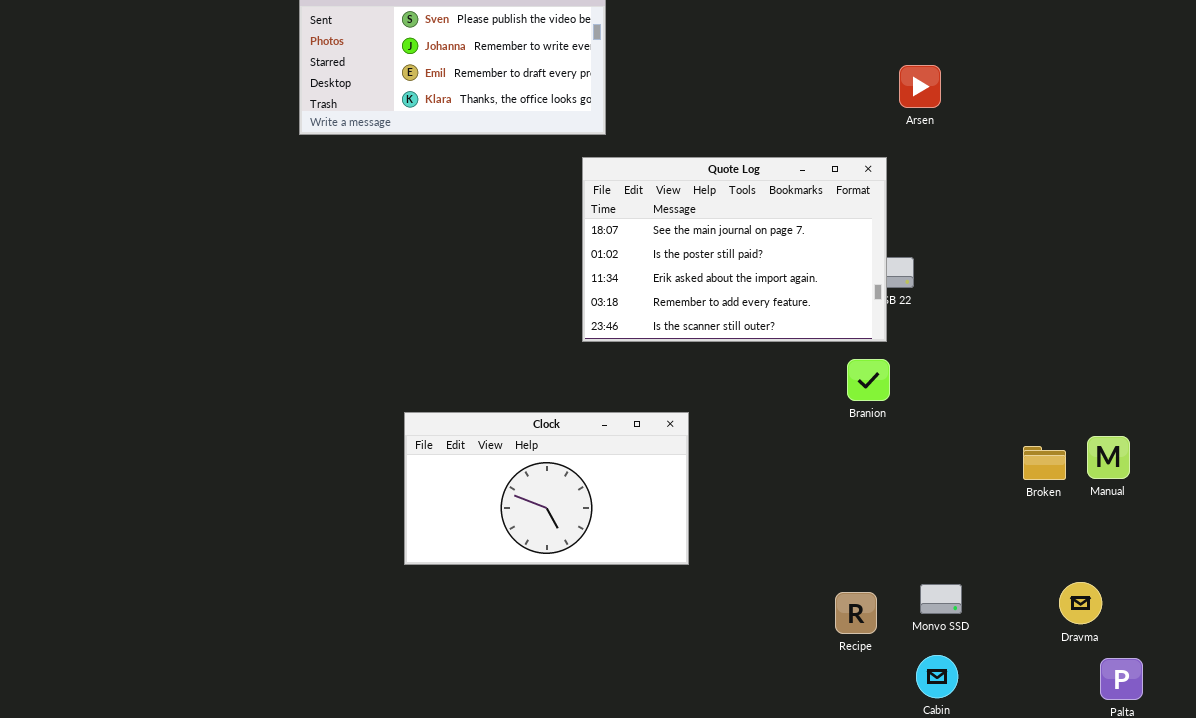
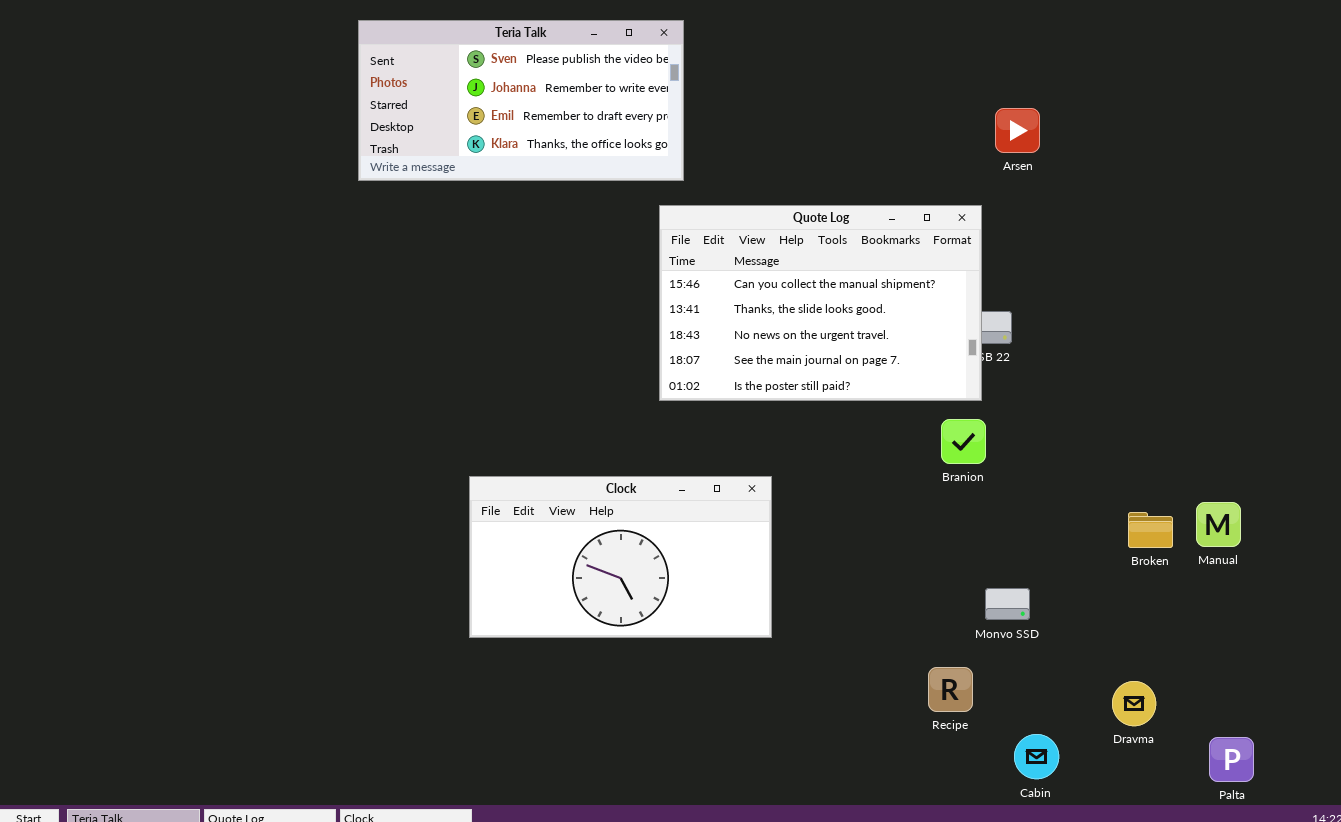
Quote Log: [582,157,887,342] -> [659,205,982,401], scrolled up 3 rows
Dravma: [1059,582,1102,624] -> [1112,681,1156,726], moved
Monvo SSD: [920,584,962,614] -> [985,588,1030,620], moved

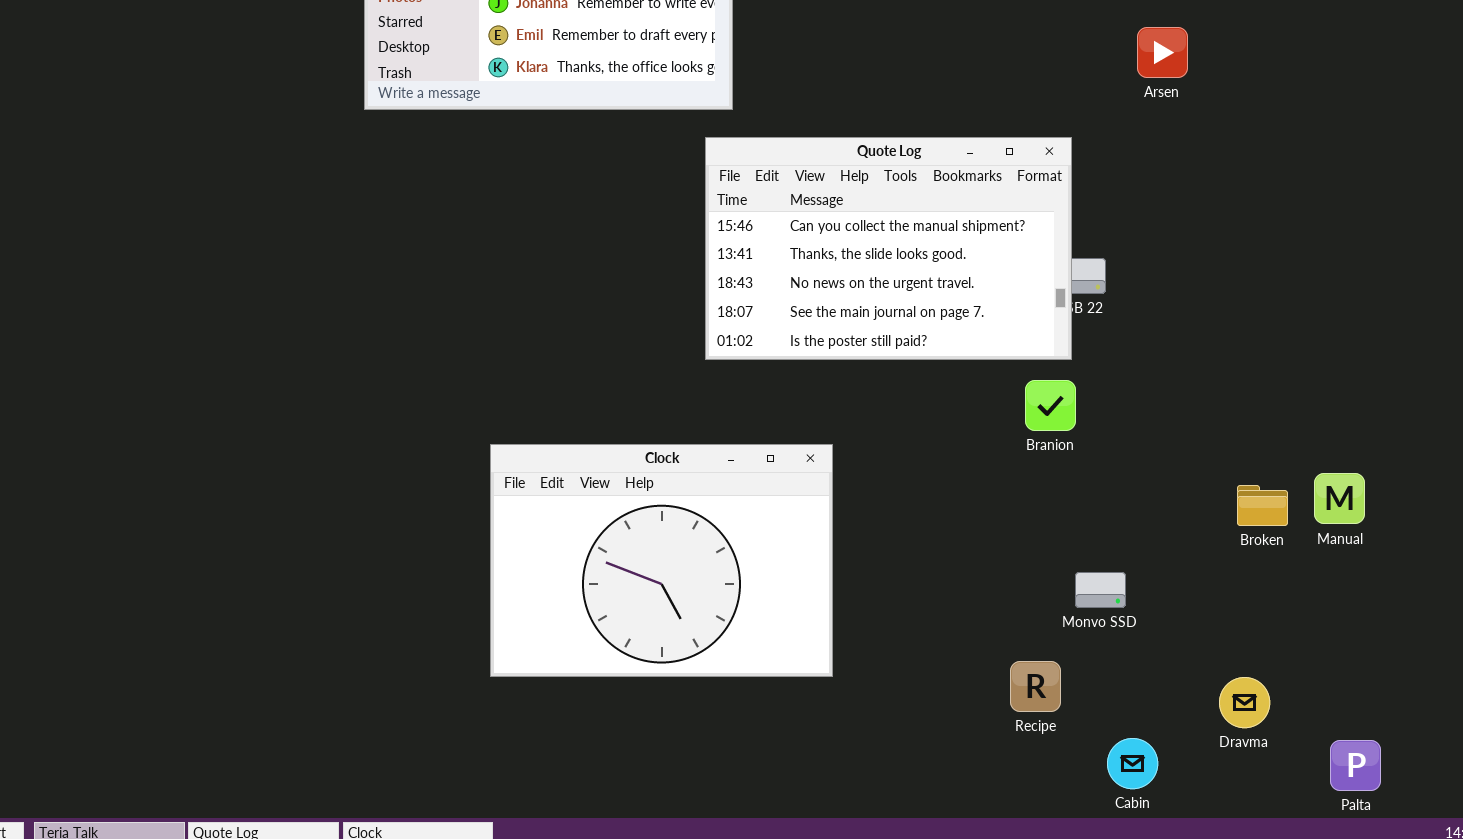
Arsen: [995,108,1040,153] -> [1137,27,1188,78], moved
Clock: [469,476,772,638] -> [490,444,833,677], resized

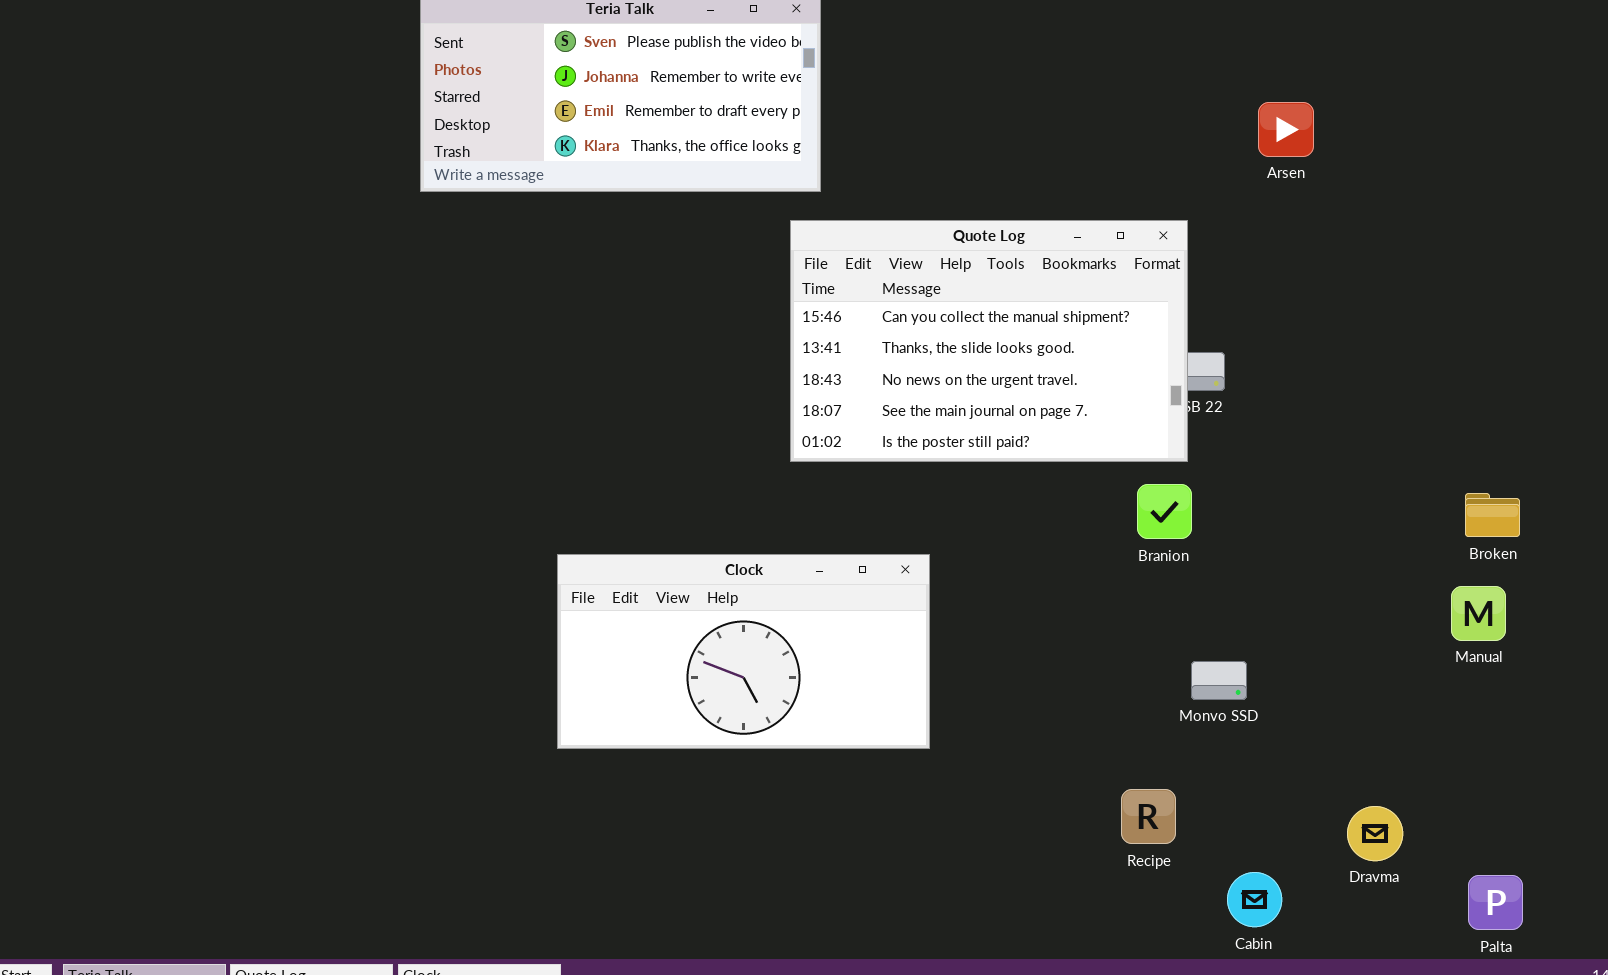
Clock: [490,444,833,677] -> [557,554,930,749], resized
Broken: [1237,485,1288,526] -> [1465,493,1520,537], moved
Monvo SSD: [1075,572,1126,608] -> [1191,661,1247,700], moved

